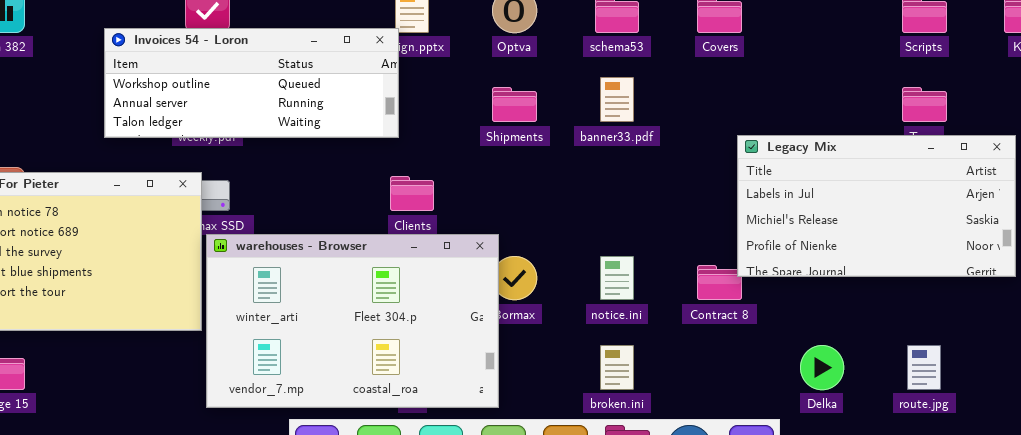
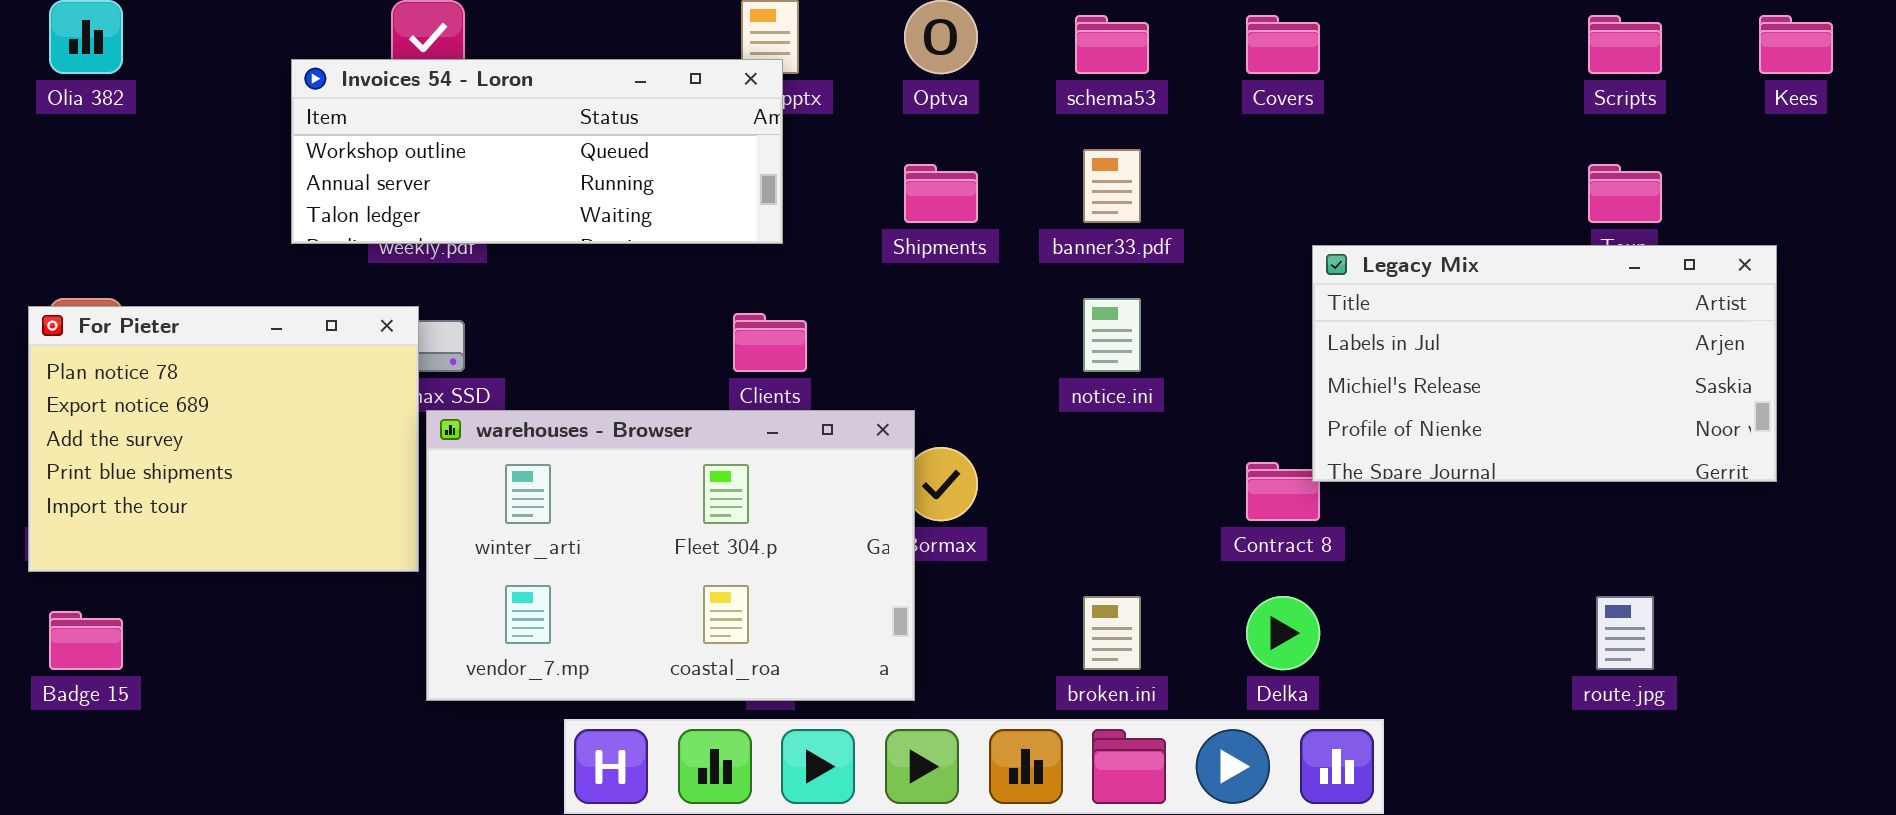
Invoices 54 - Loron: [104,28,399,138] -> [291,59,783,244], moved
notice.ini: [600,256,634,300] -> [1083,298,1141,372], moved
Delka: [800,345,844,390] -> [1246,596,1320,670], moved

